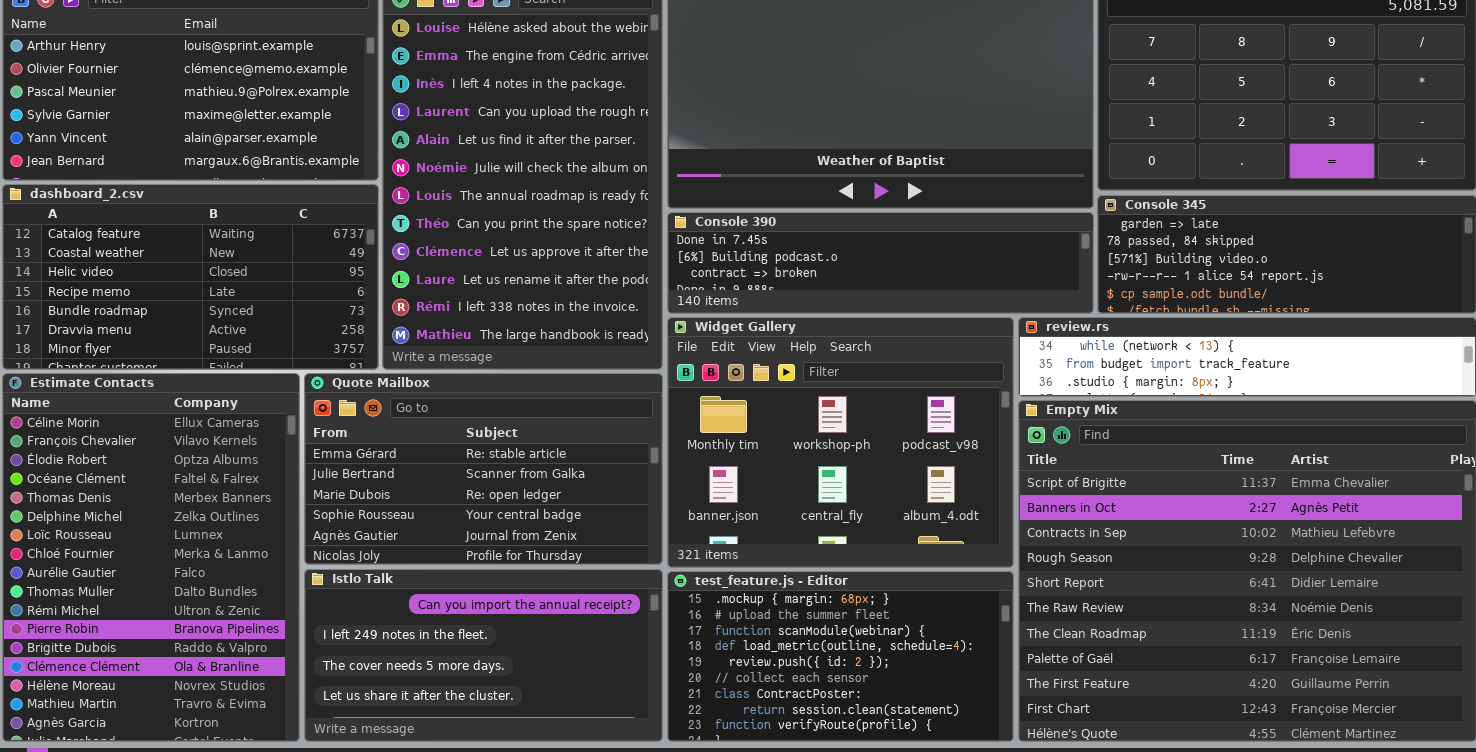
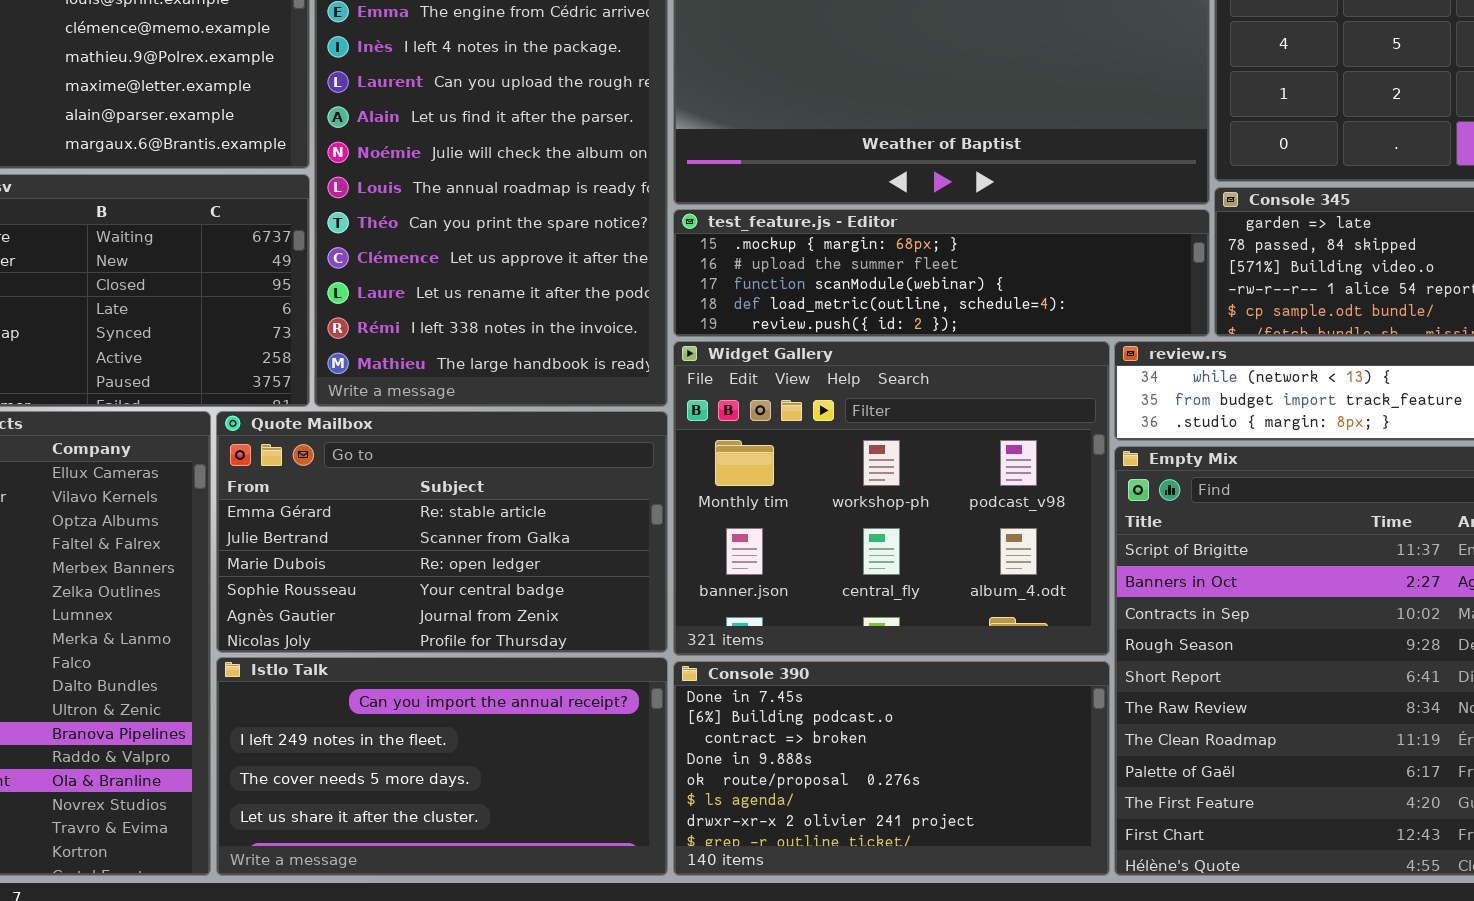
Console 390: [667,212,1094,314] -> [673,661,1110,876], moved, resized
test_feature.js - Editor: [667,571,1014,742] -> [673,209,1210,337], moved, resized

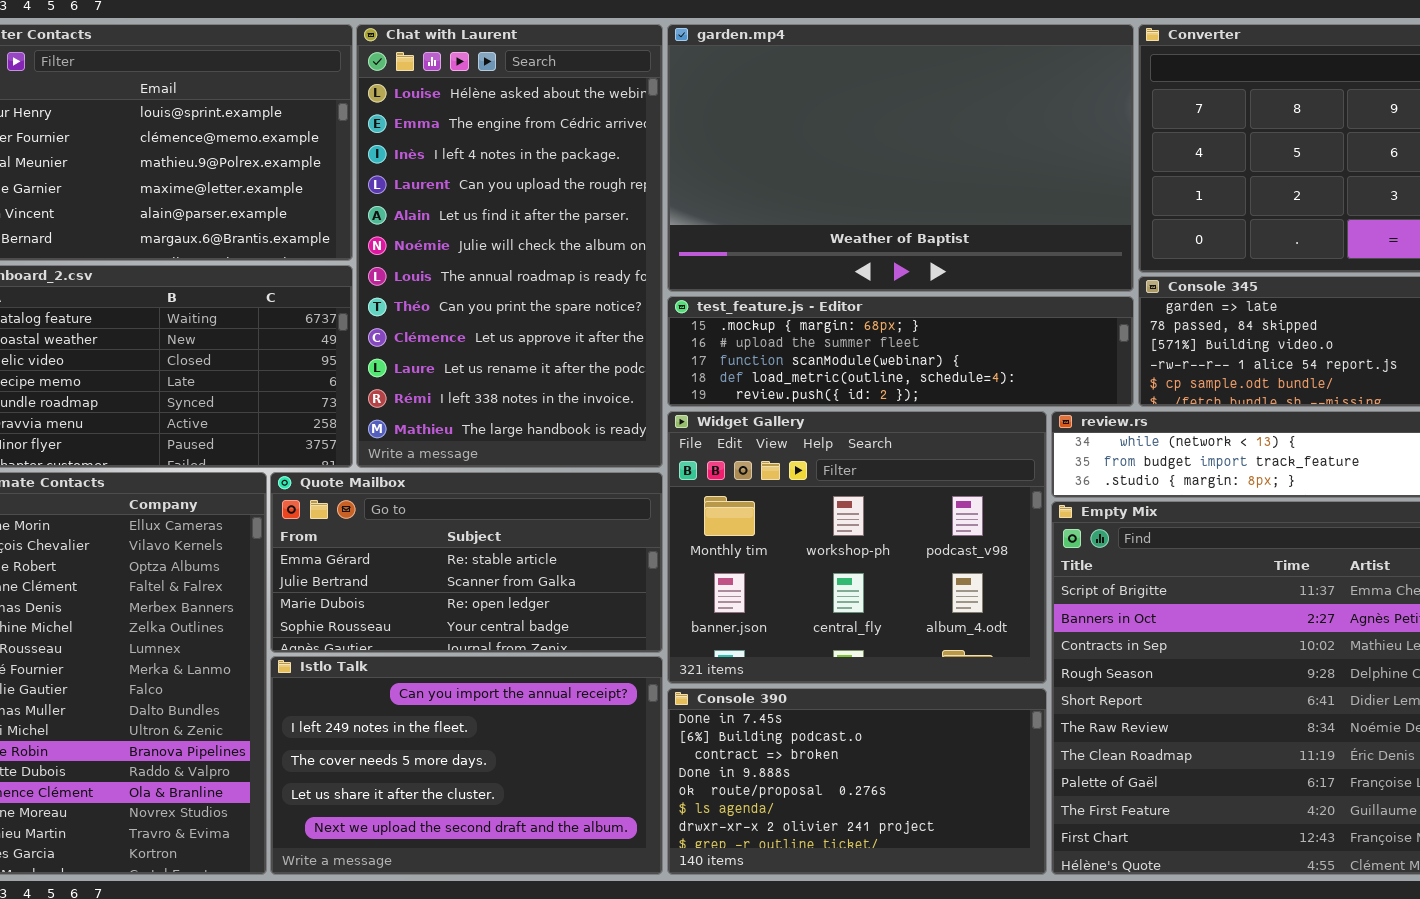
Quote Mailbox: [216,411,668,653] -> [270,472,663,653], resized
Istlo Talk: [216,657,668,876] -> [270,656,663,875], resized

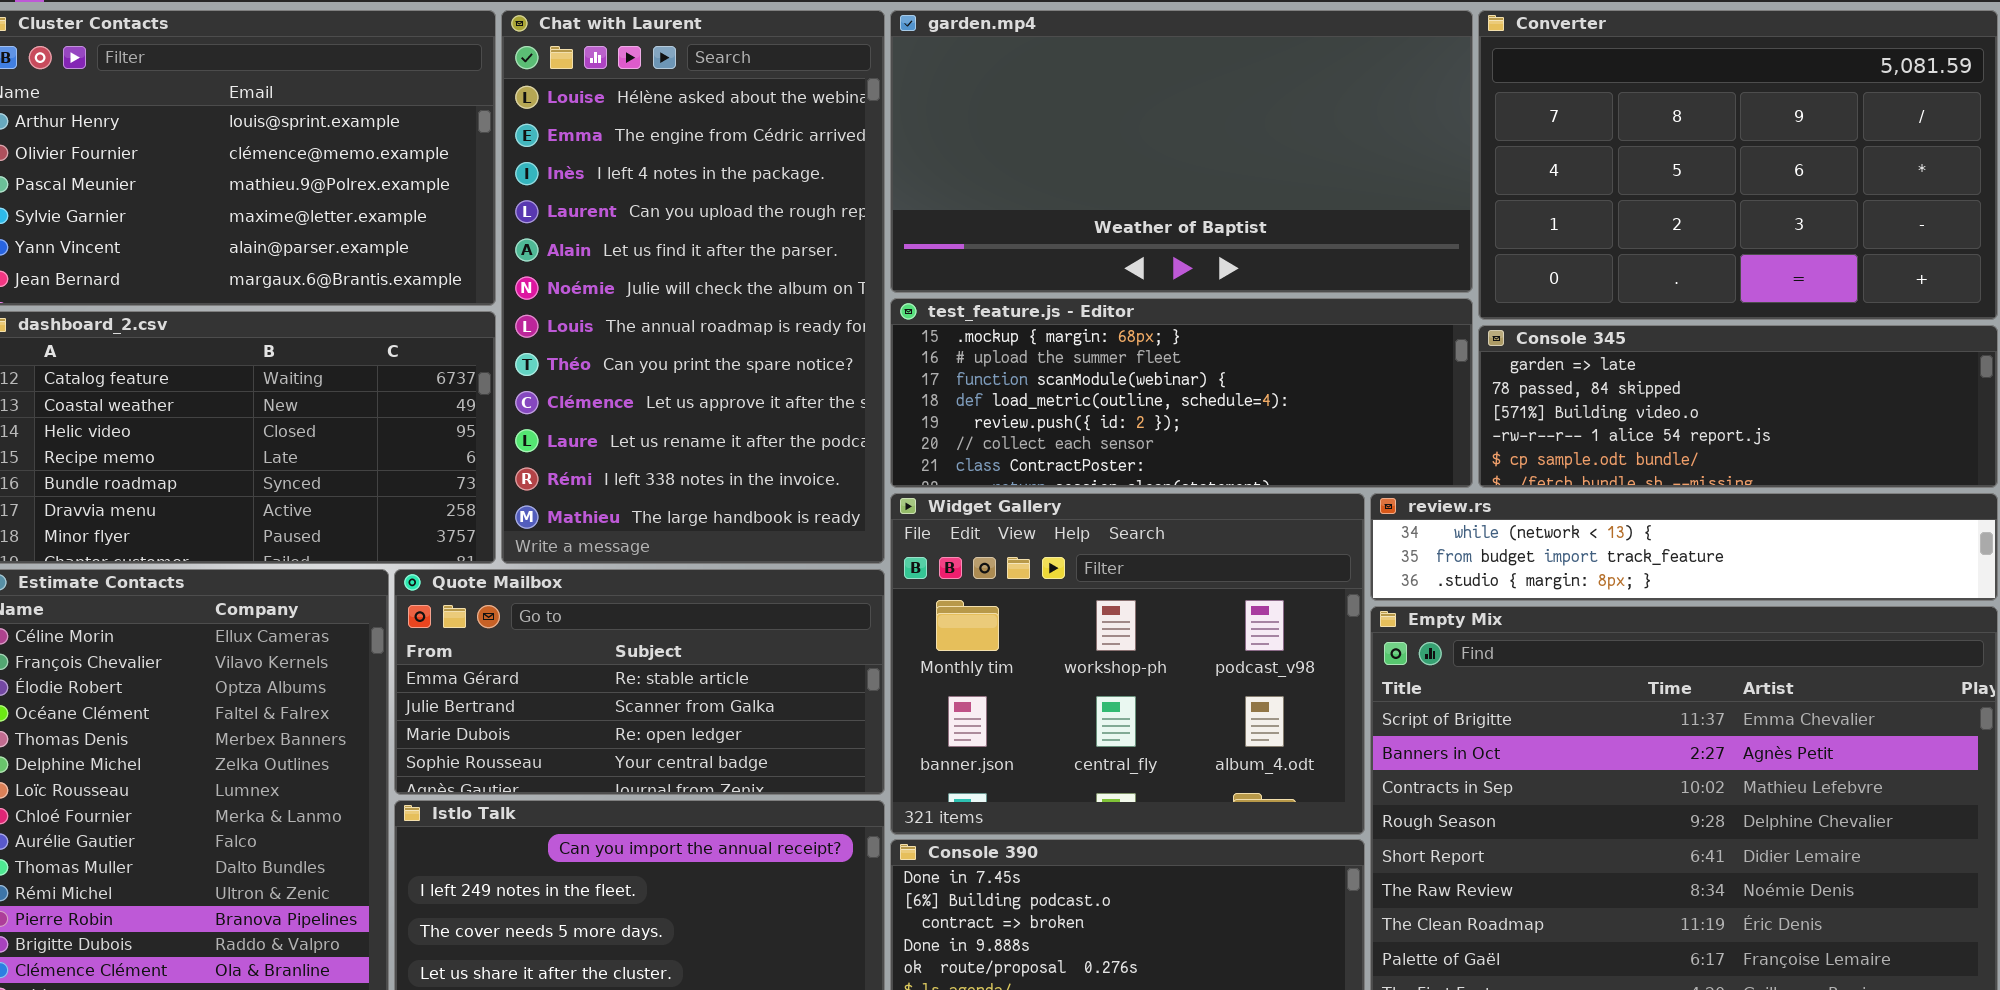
garden.mp4: [667,24,1134,292] -> [890,10,1473,293], resized
test_feature.js - Editor: [667,296,1134,407] -> [890,298,1473,488], resized

